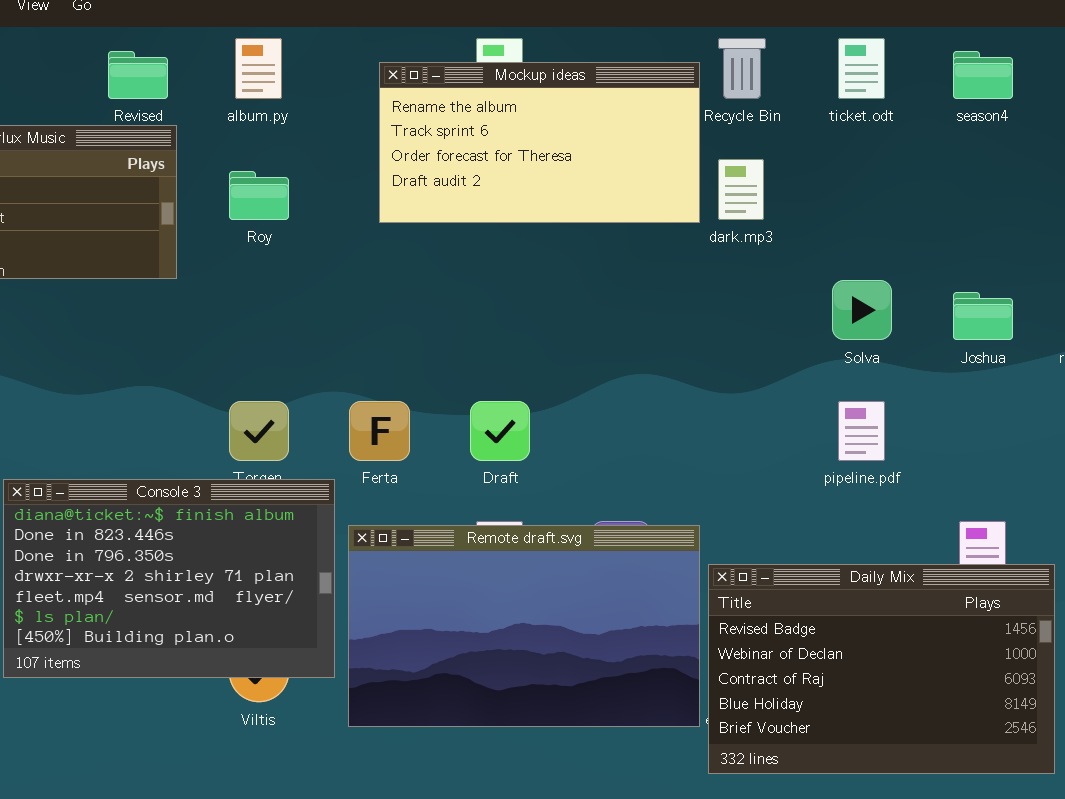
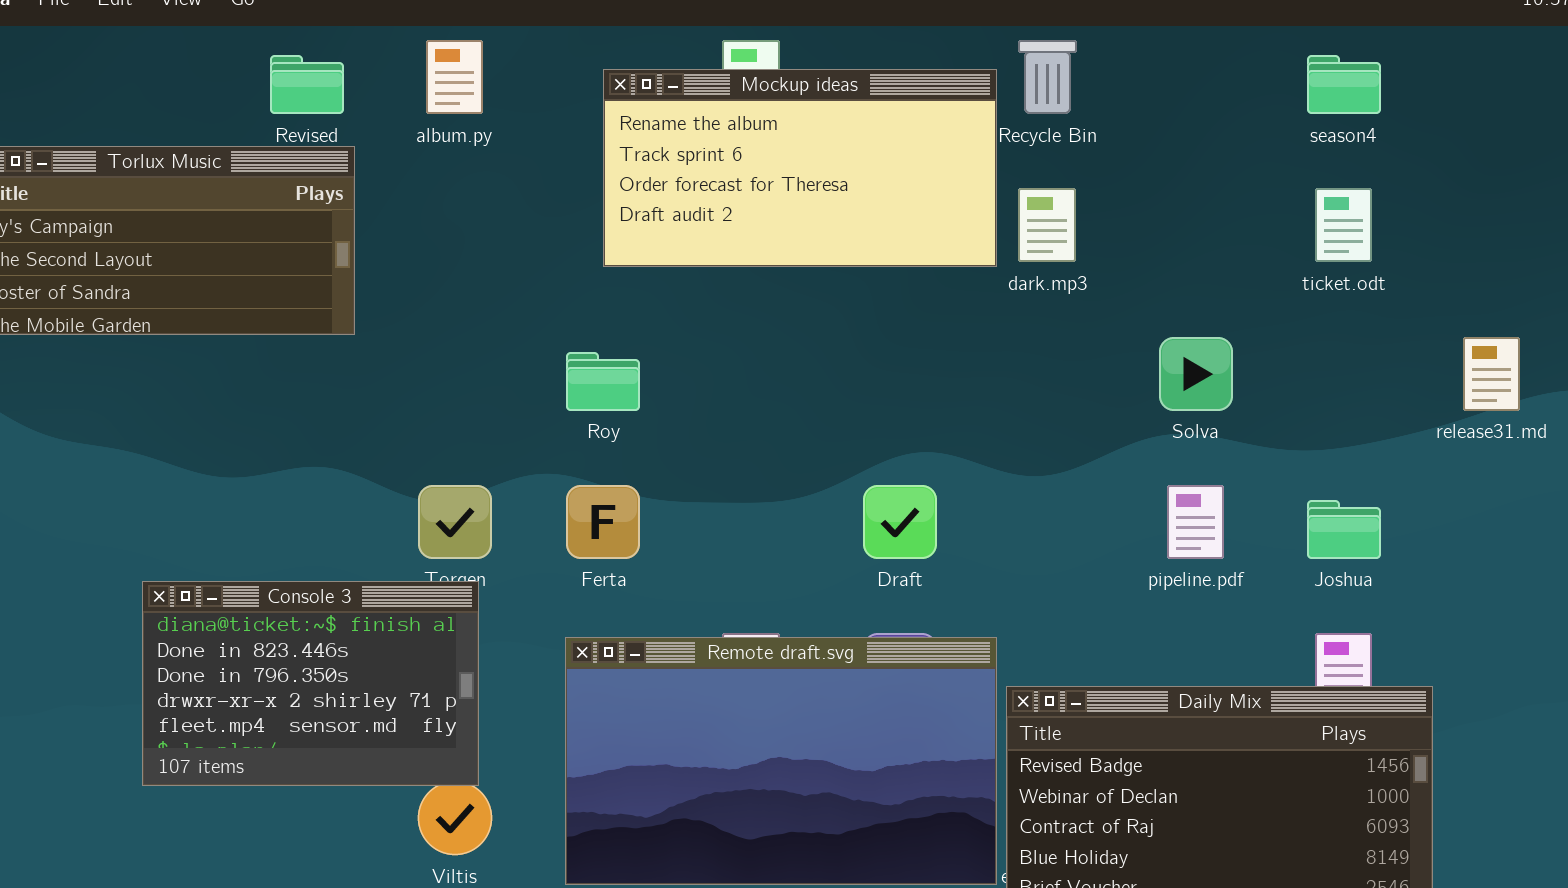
ticket.odt: [838,38,885,99] -> [1315,188,1372,262], moved
Roy: [229,171,289,220] -> [566,352,640,411], moved
Joshua: [953,292,1013,340] -> [1307,500,1381,559], moved
Draft: [470,401,530,461] -> [863,485,937,559], moved
Console 3: [3,479,335,678] -> [142,581,479,786], resized

